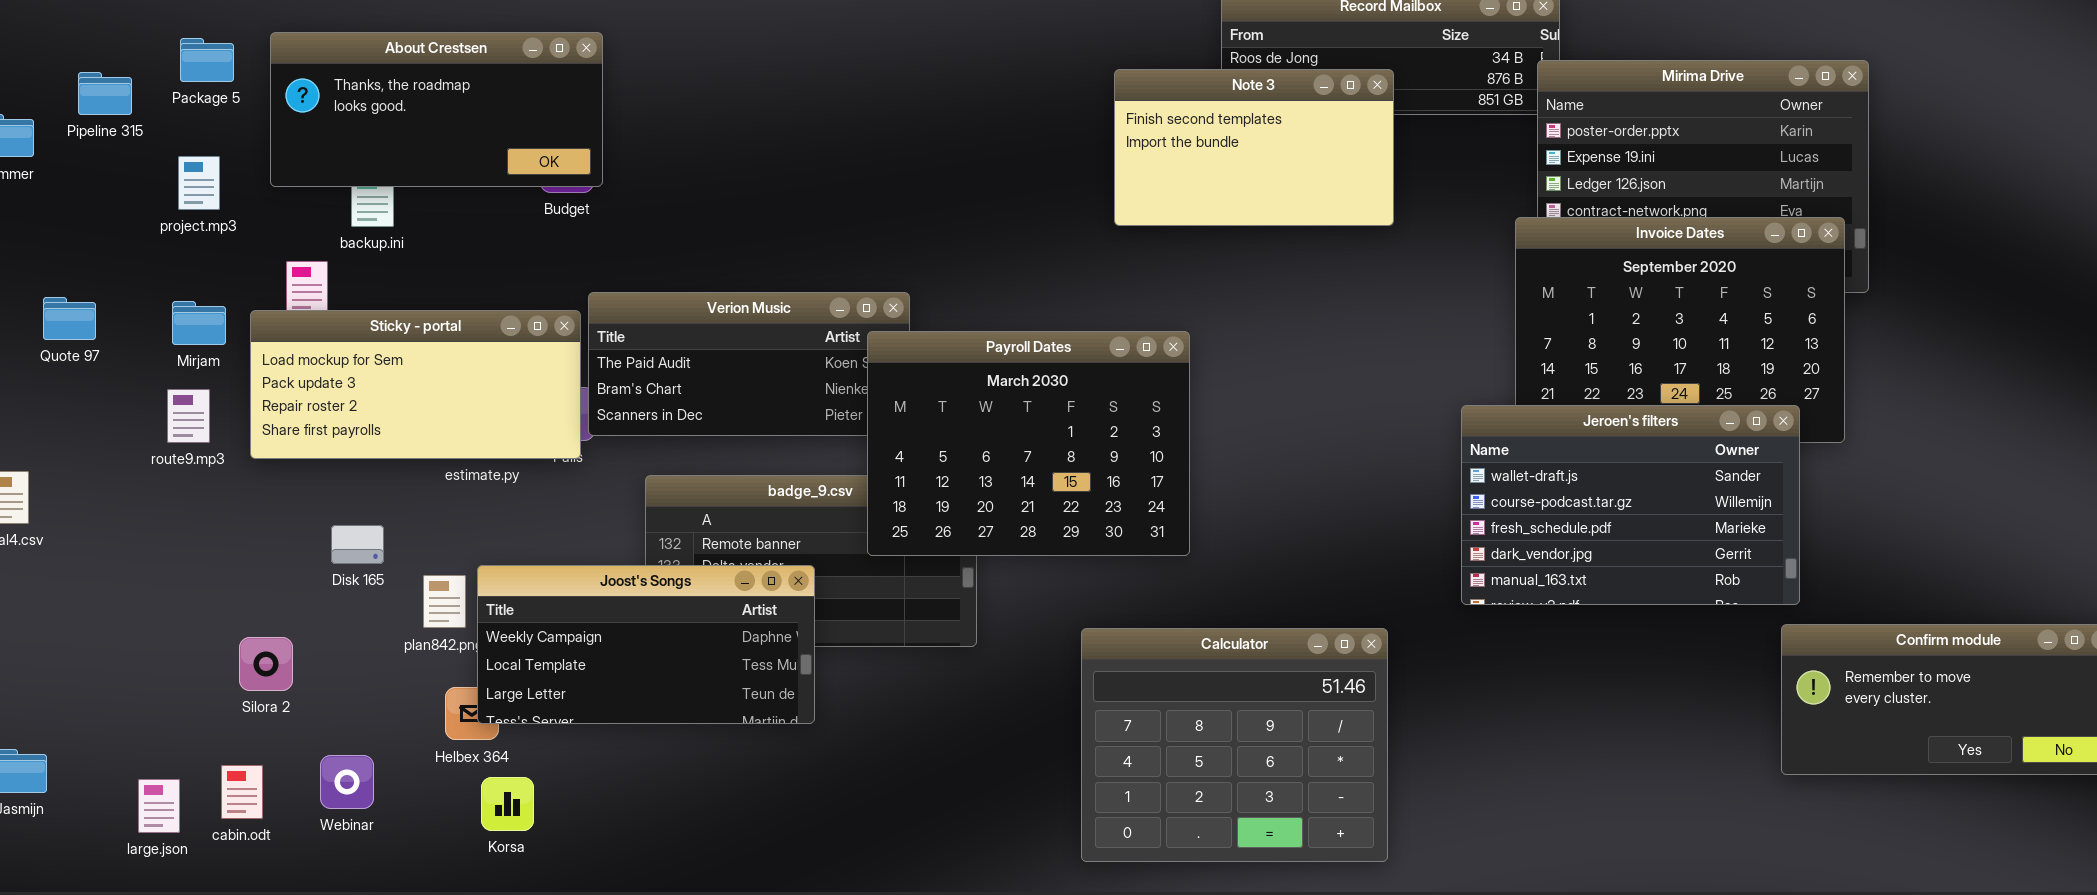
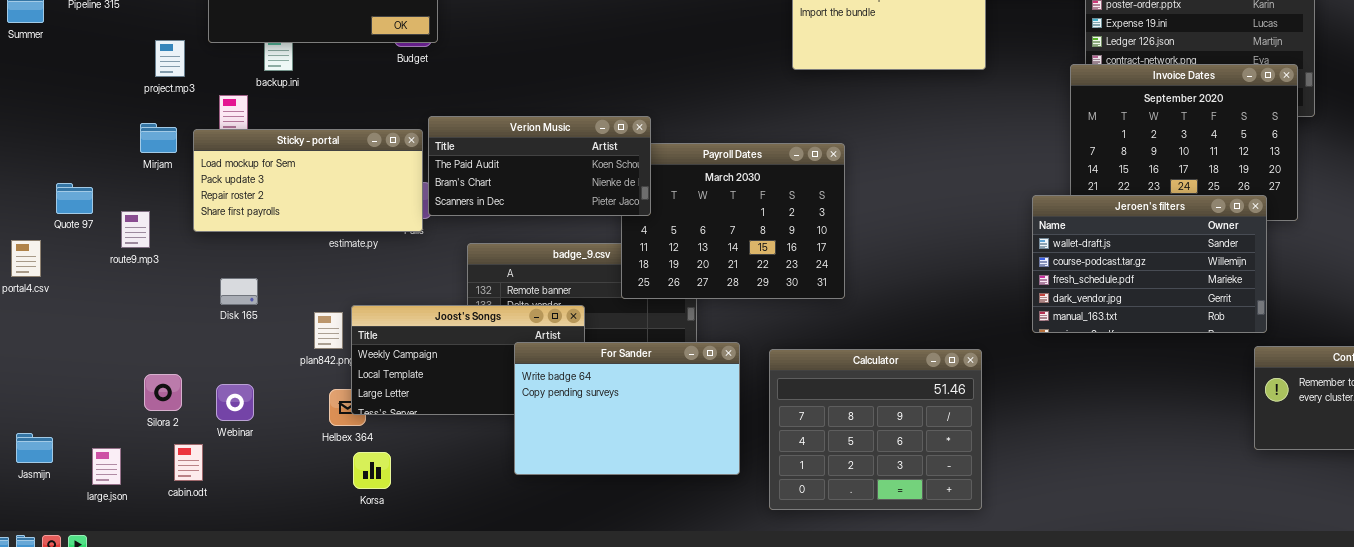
project.mp3: [178,156,220,210] -> [155,40,185,77], moved
Verion Music: [588,292,910,436] -> [428,116,651,216], raised
Quote 97: [43,297,96,340] -> [56,183,93,214], moved
route9.mp3: [167,389,210,443] -> [121,211,150,248], moved
Disk 165: [331,525,384,564] -> [220,278,258,305], moved
For Sander: none -> [514,342,740,475], opened
Silora 2: [239,637,293,691] -> [144,374,182,411], moved
Webinar: [320,755,374,809] -> [216,384,254,421], moved
large.json: [138,779,180,833] -> [92,448,121,485], moved

